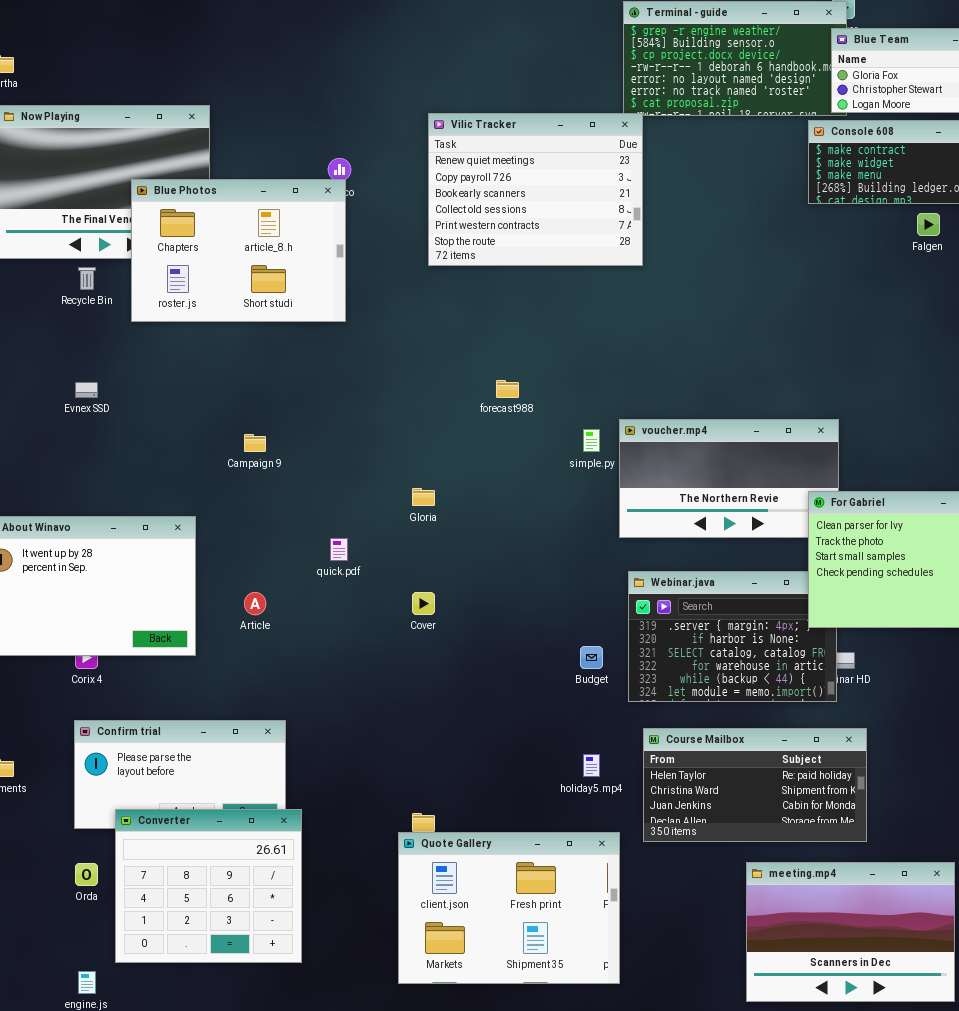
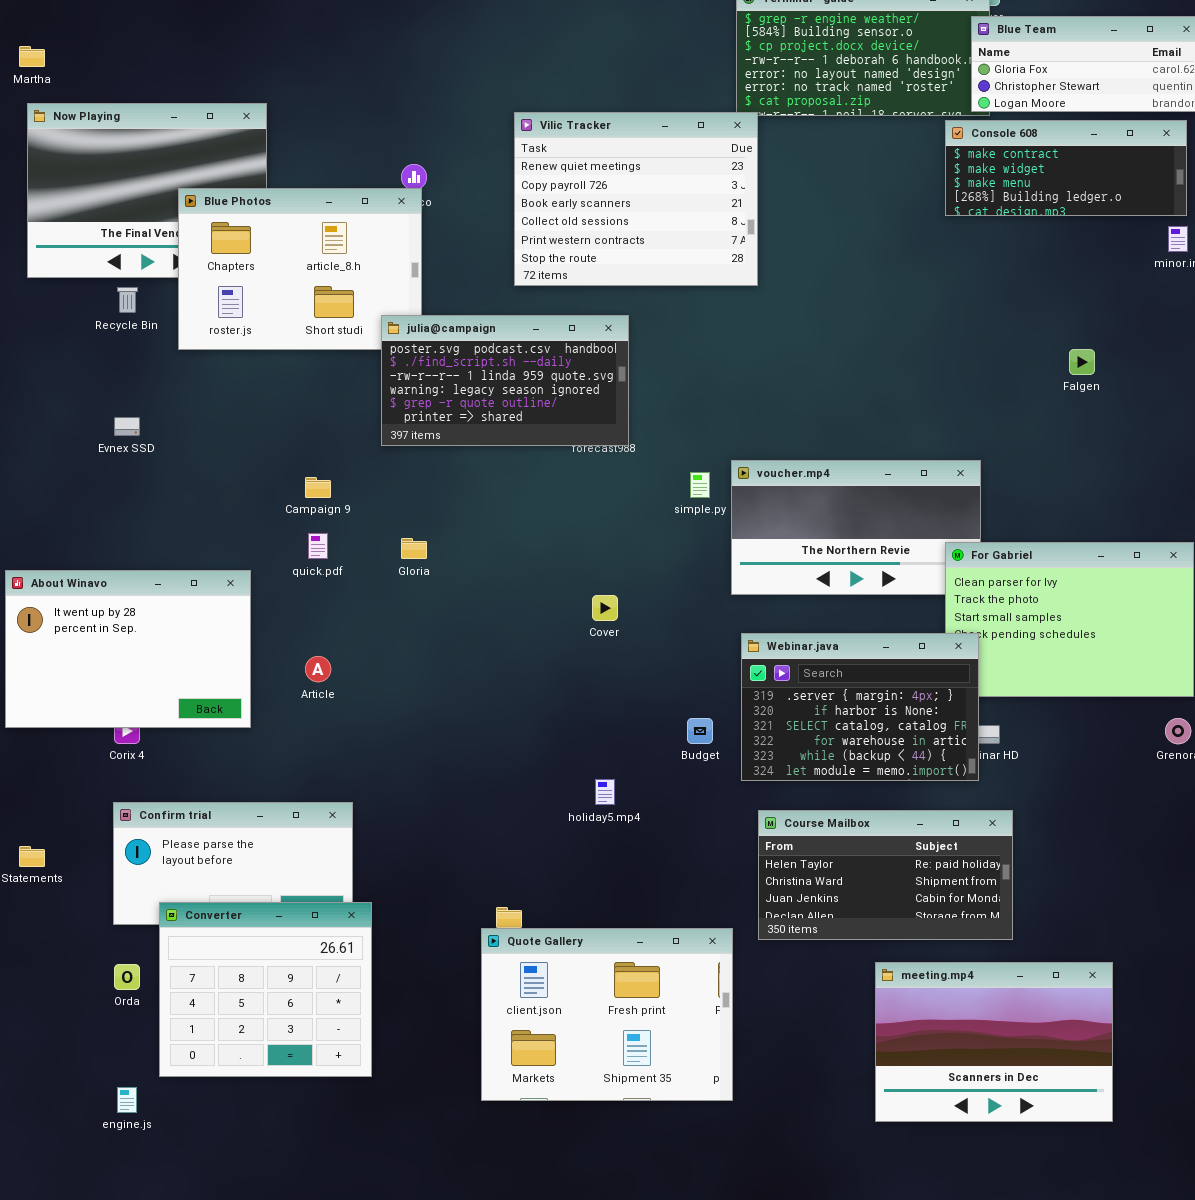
Falgen: [917,213,940,236] -> [1069,349,1095,375], moved
julia@campaign: none -> [381,315,629,446], opened
Gloria: [412,488,435,506] -> [401,538,427,559], moved
quick.pdf: [330,538,348,561] -> [308,533,328,559], moved
Webinar.java: [628,571,837,702] -> [741,633,979,781], raised
Cover: [412,592,435,615] -> [592,595,618,621], moved
holiday5.mp4: [583,754,600,777] -> [595,779,615,805], moved

